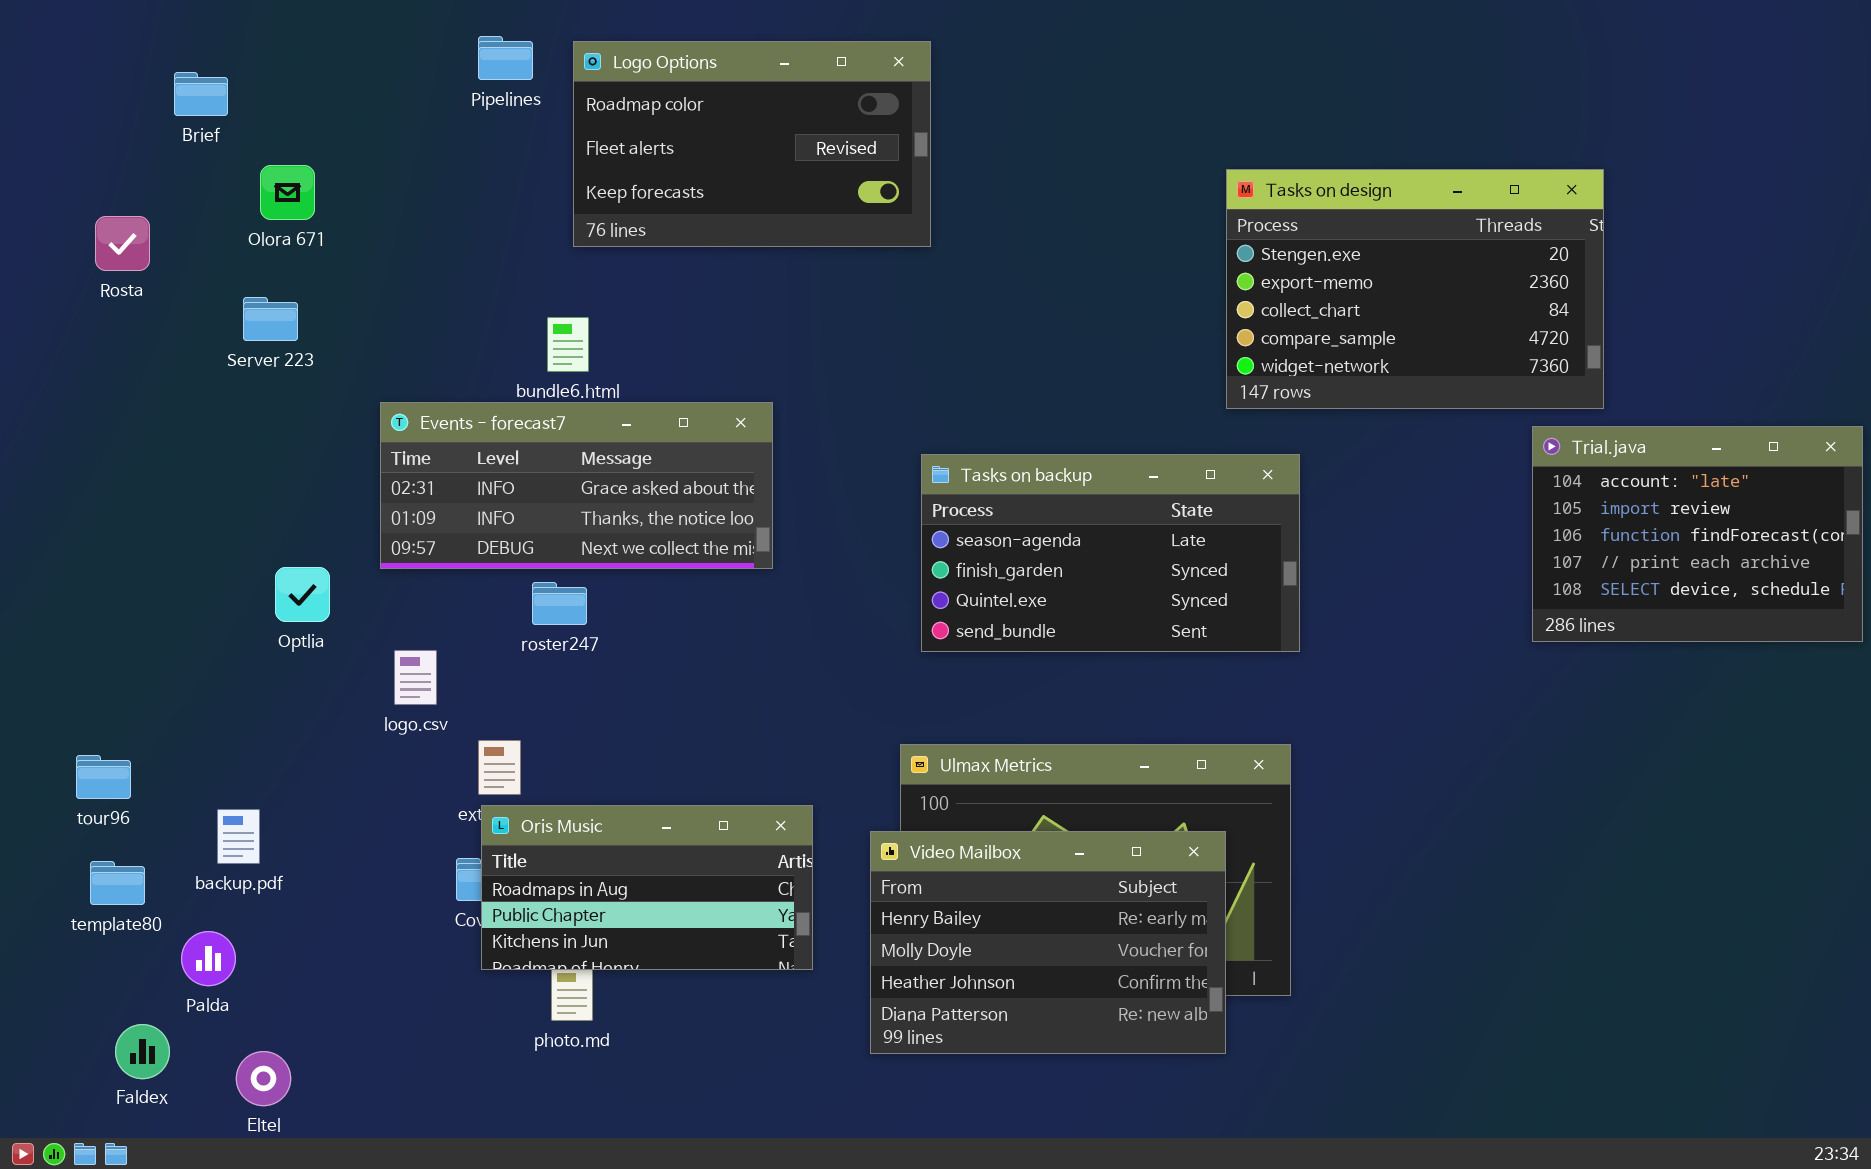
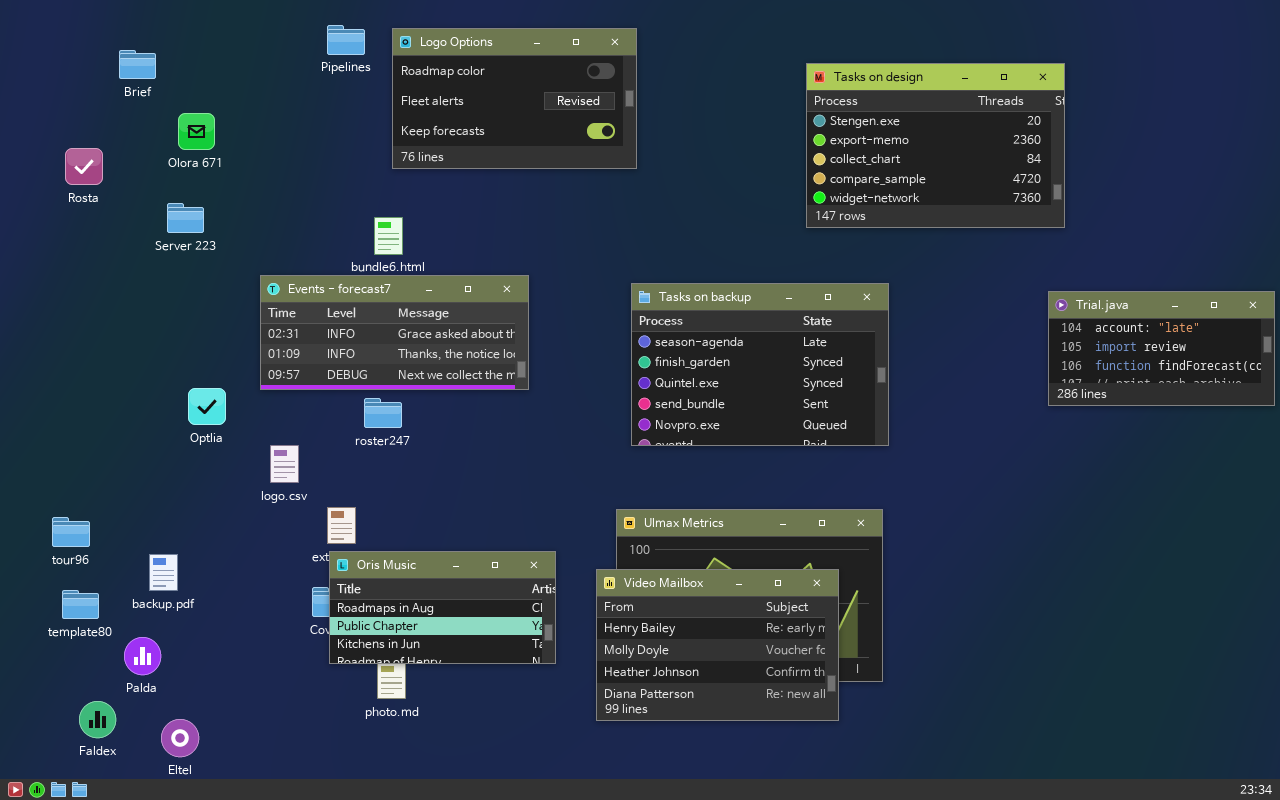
Tasks on design: [1226,169,1604,409] -> [806,63,1065,228], moved
Trial.java: [1532,426,1863,642] -> [1048,291,1275,406], resized
Tasks on backup: [921,454,1300,652] -> [631,283,889,446], resized

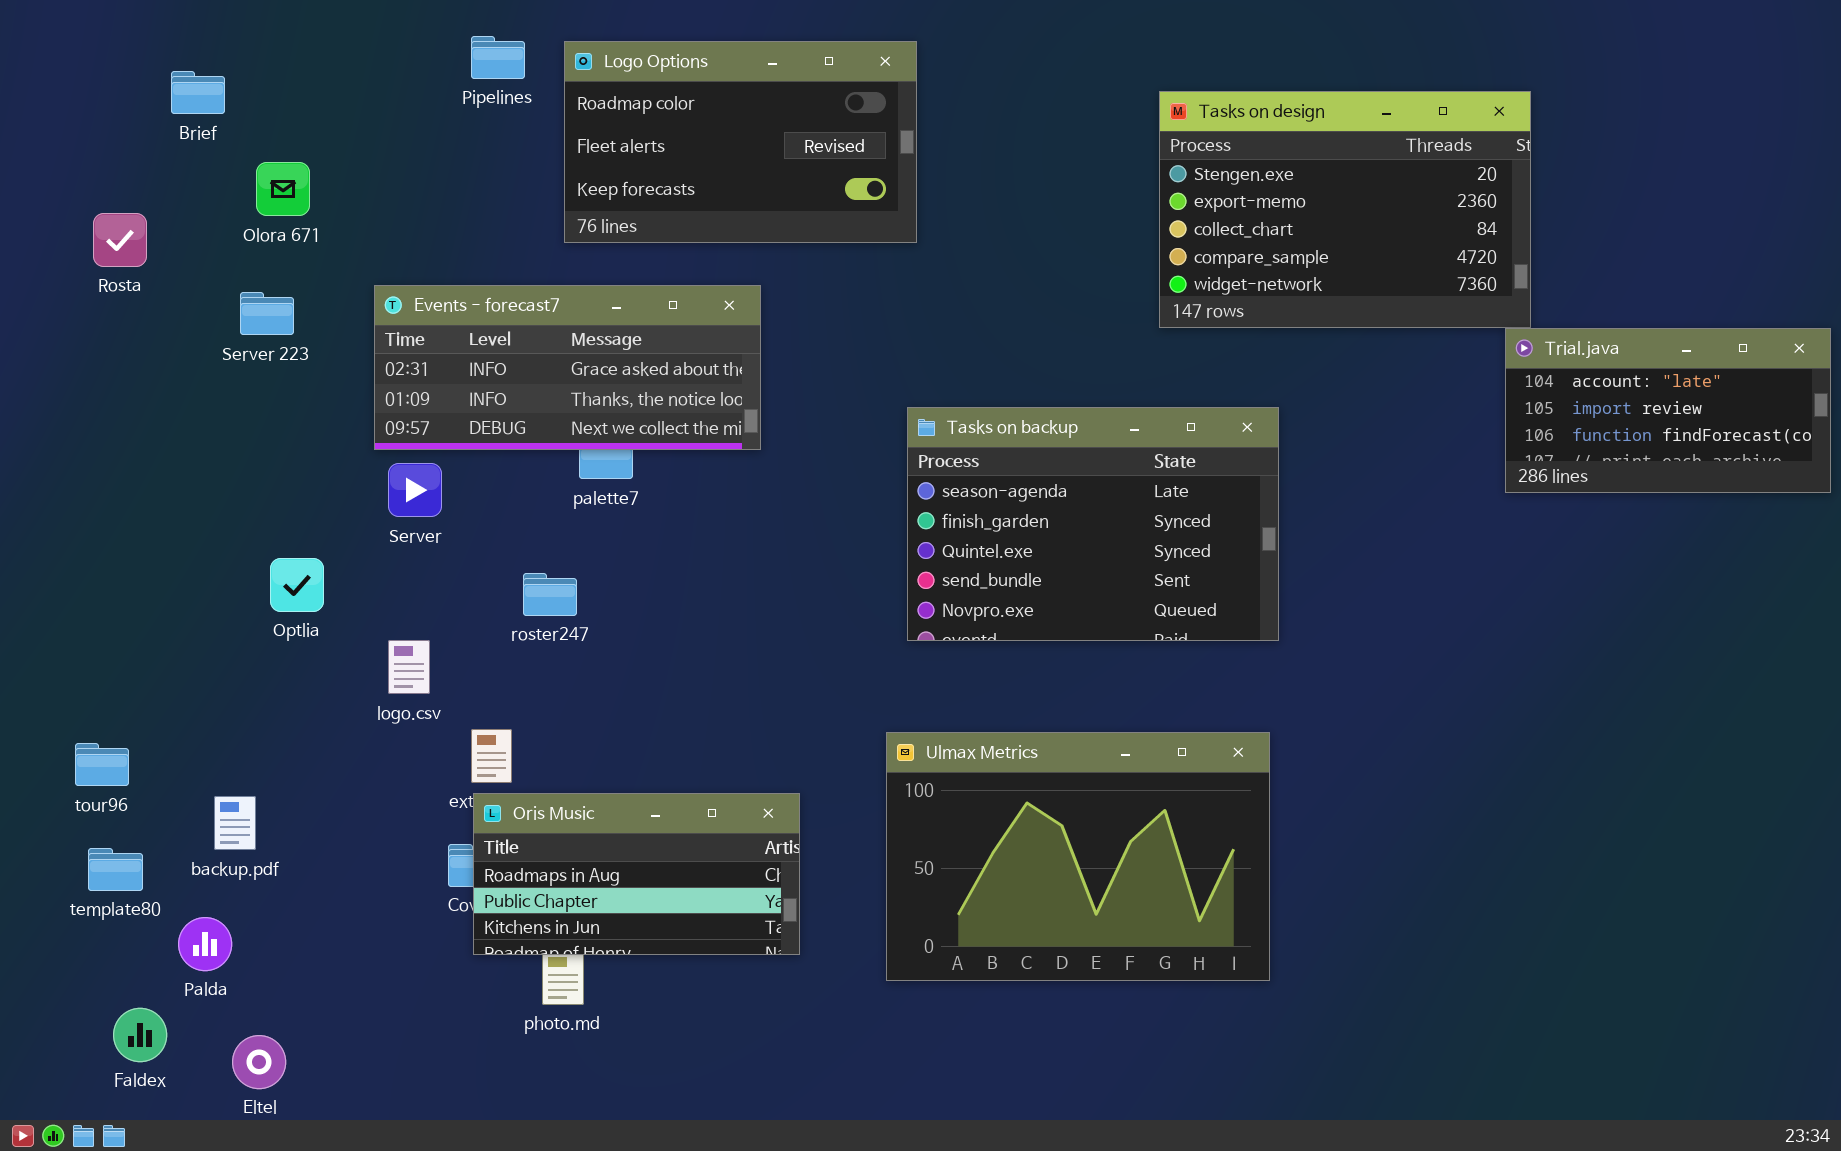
Events - forecast7: [260,275,529,390] -> [374,285,761,450], moved
Trial.java: [1048,291,1275,406] -> [1505,328,1831,493], moved
Video Mailbox: [596,569,839,721] -> none, closed

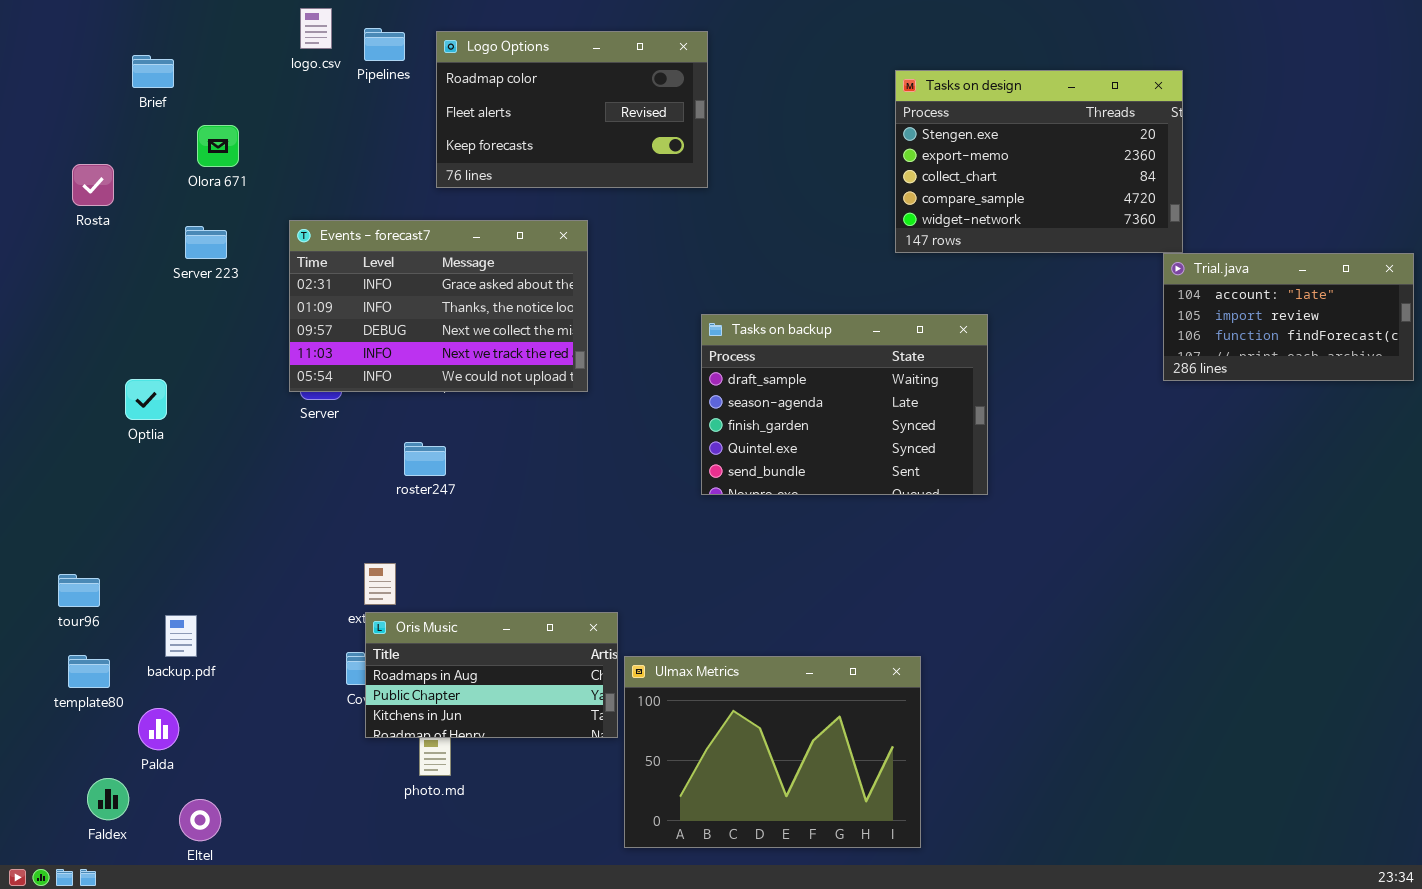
Events - forecast7: [374,285,761,450] -> [289,220,588,392], resized
Tasks on backup: [907,407,1279,641] -> [701,314,988,495], scrolled up 1 row
Optlia: [270,558,324,612] -> [125,379,167,420], moved
logo.csv: [388,640,430,694] -> [300,8,332,49], moved
Ulmax Metrics: [886,732,1270,981] -> [624,656,921,848], moved

